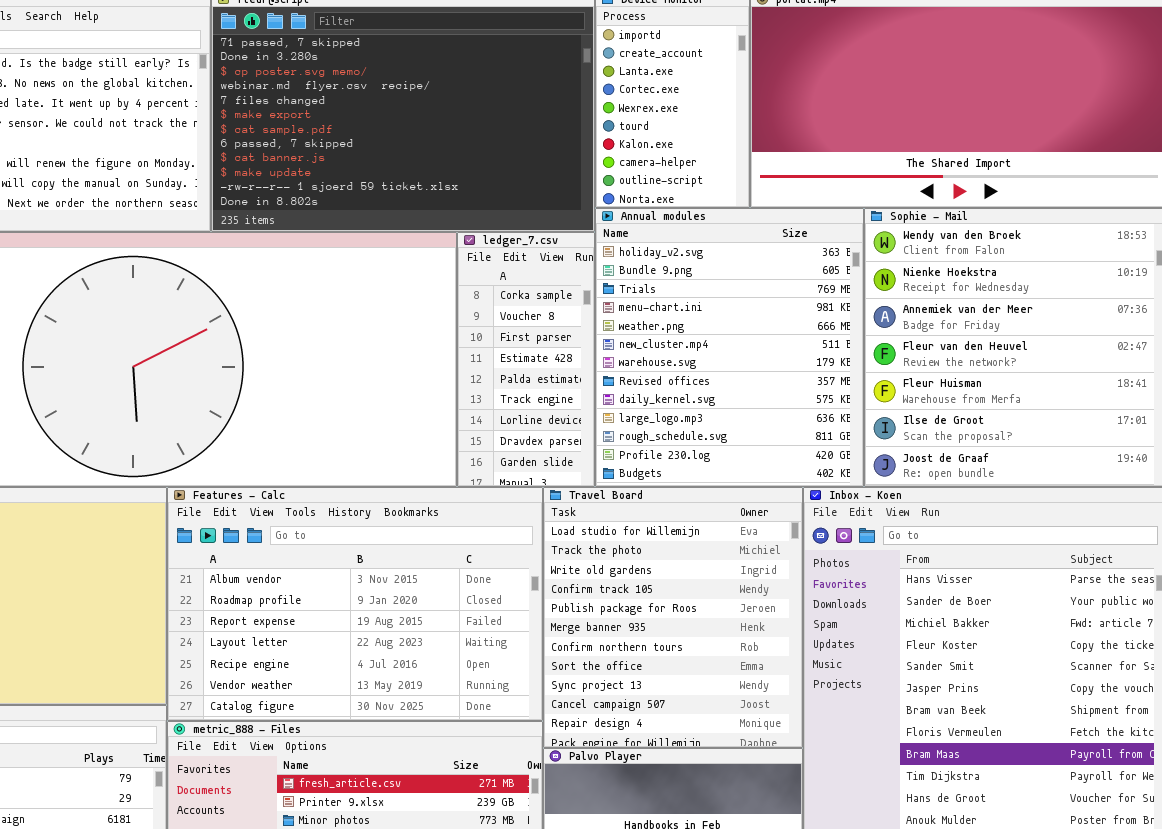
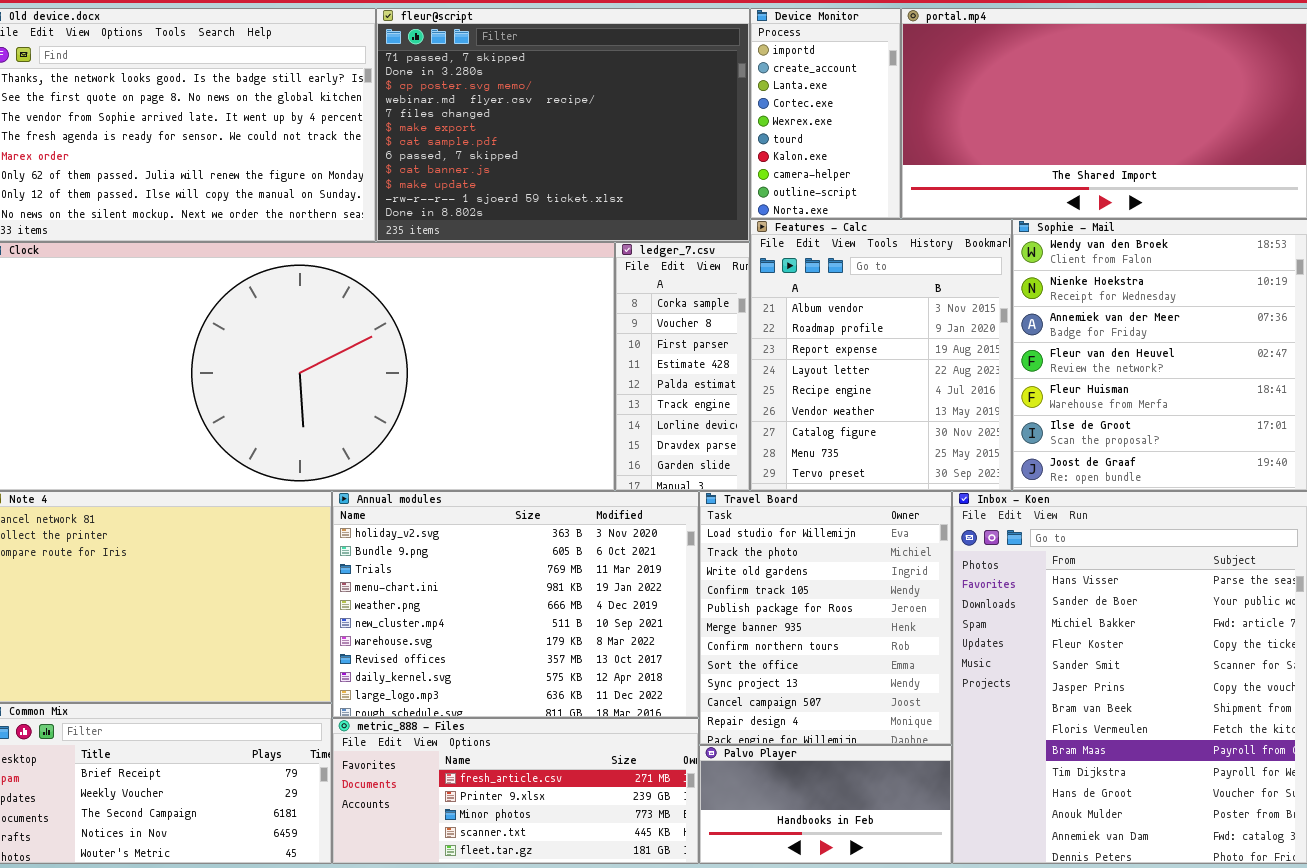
Annual modules: [595,208,864,487] -> [332,491,699,718], moved, resized
Features - Calc: [167,487,543,721] -> [750,219,1012,491], moved, resized

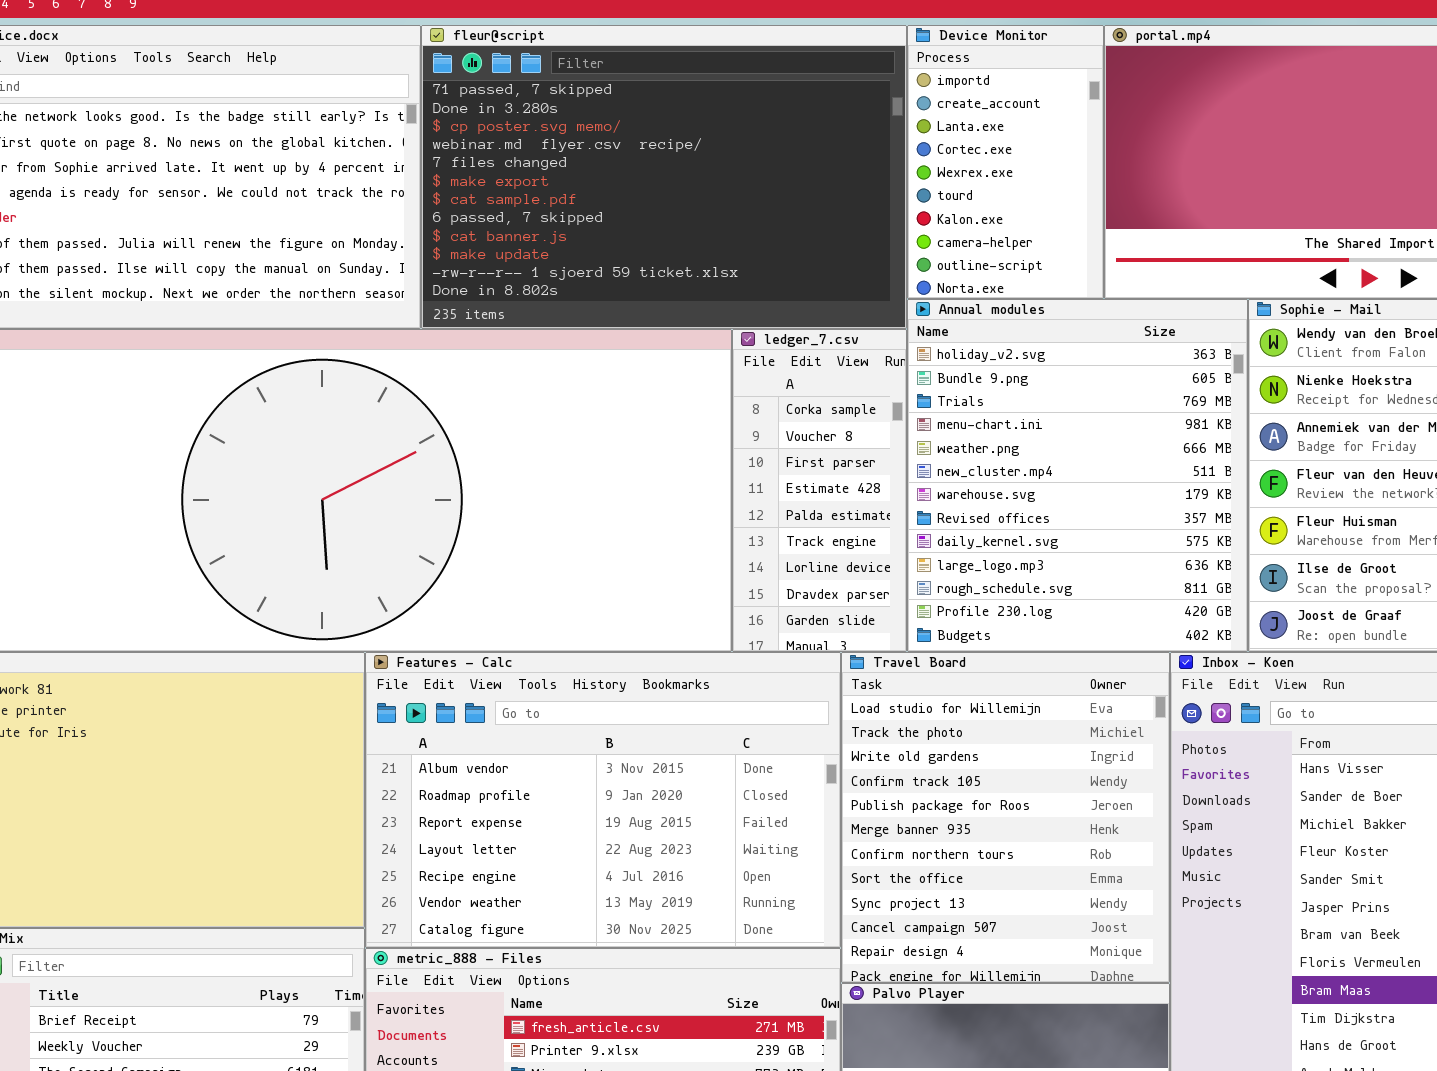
Features - Calc: [750,219,1012,491] -> [365,652,841,948], moved, resized
Annual modules: [332,491,699,718] -> [907,299,1248,652], moved, resized

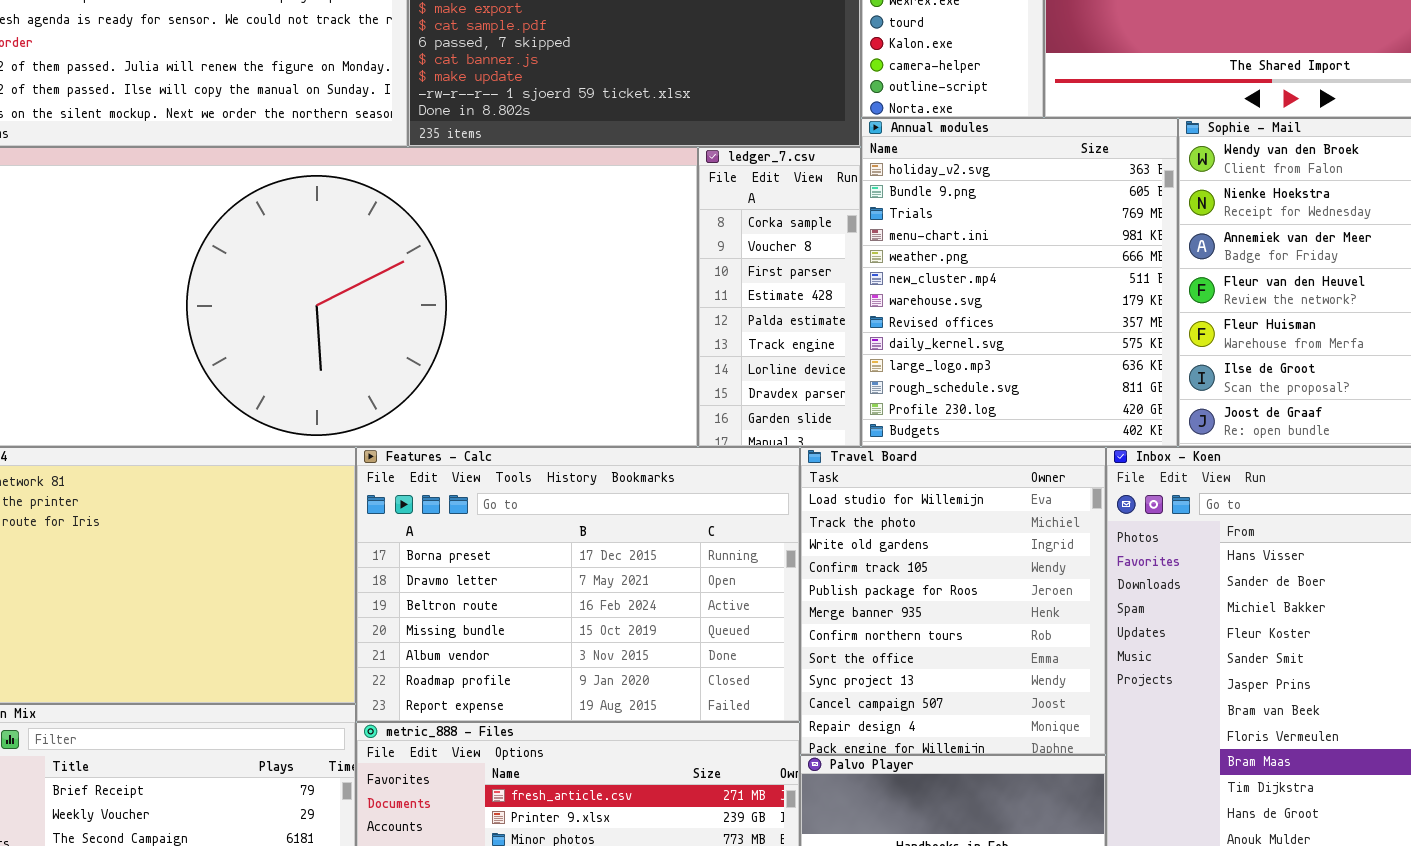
Features - Calc: [365,652,841,948] -> [356,447,800,722], scrolled up 4 rows

